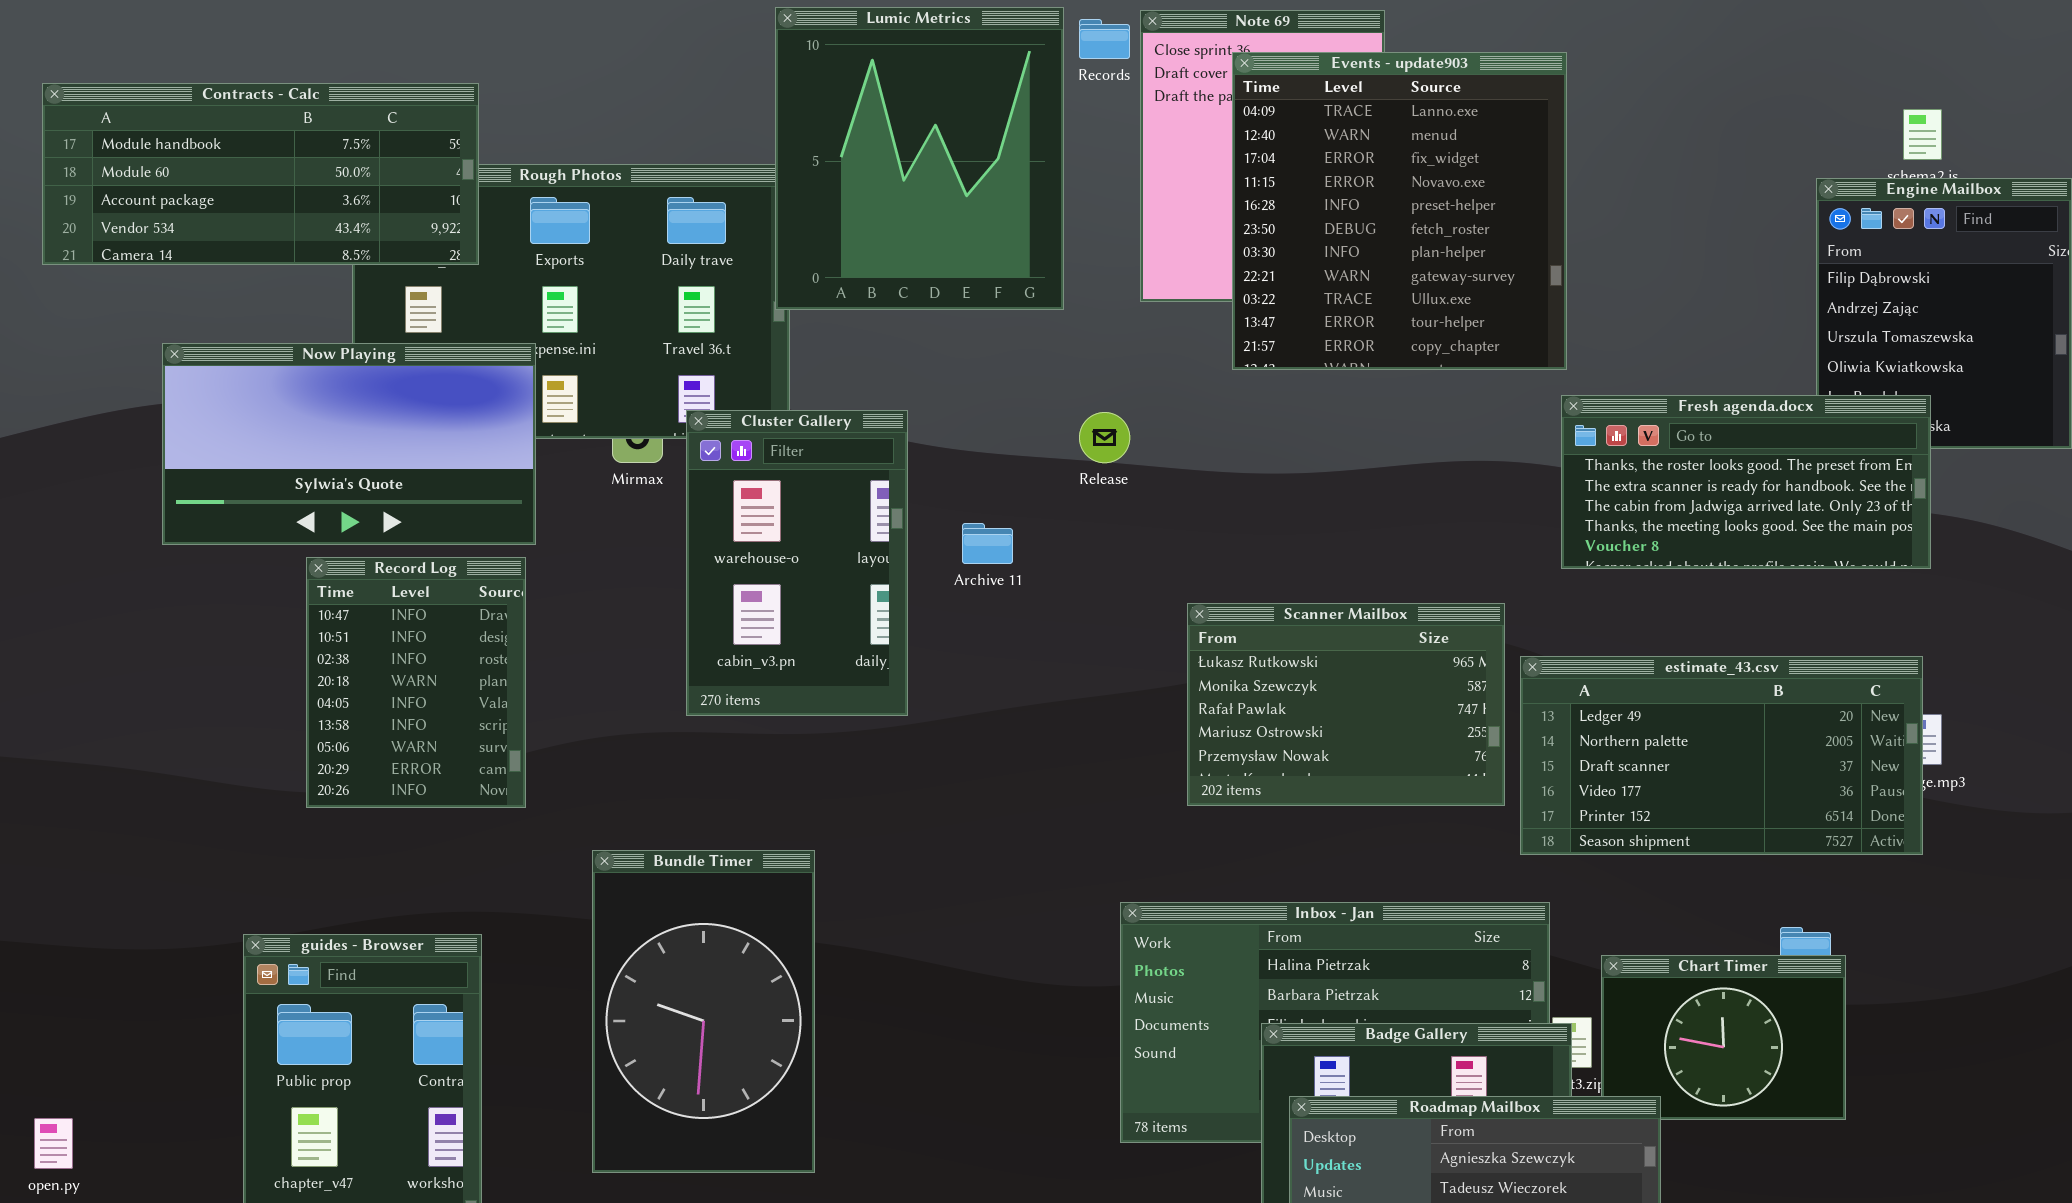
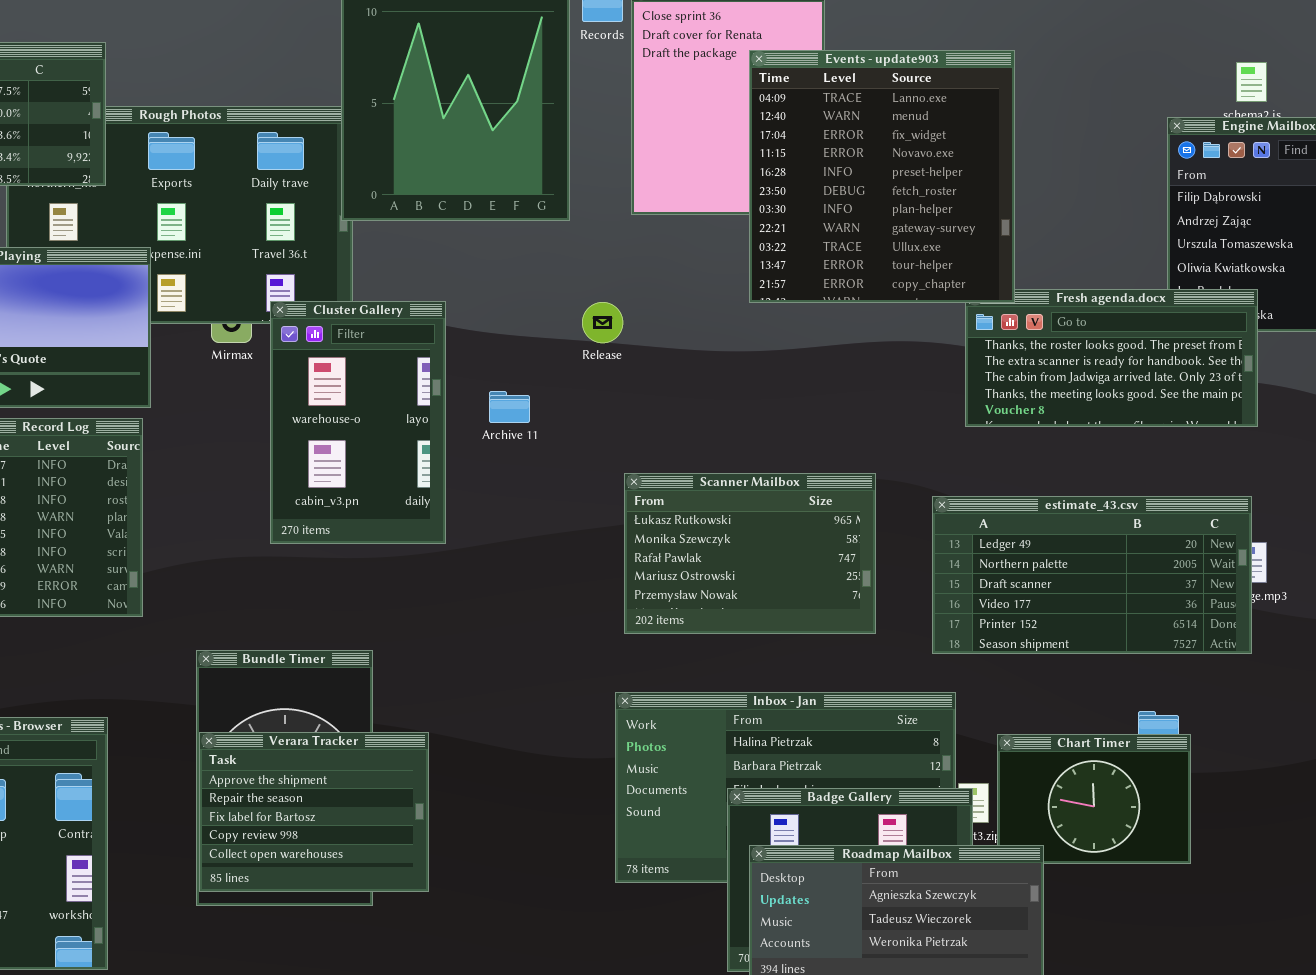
Events - update903: [1232,52,1567,370] -> [749,50,1015,303], moved
Scanner Mailbox: [1187,603,1505,806] -> [624,473,876,634], moved
Verara Tracker: none -> [199,732,429,892], opened

